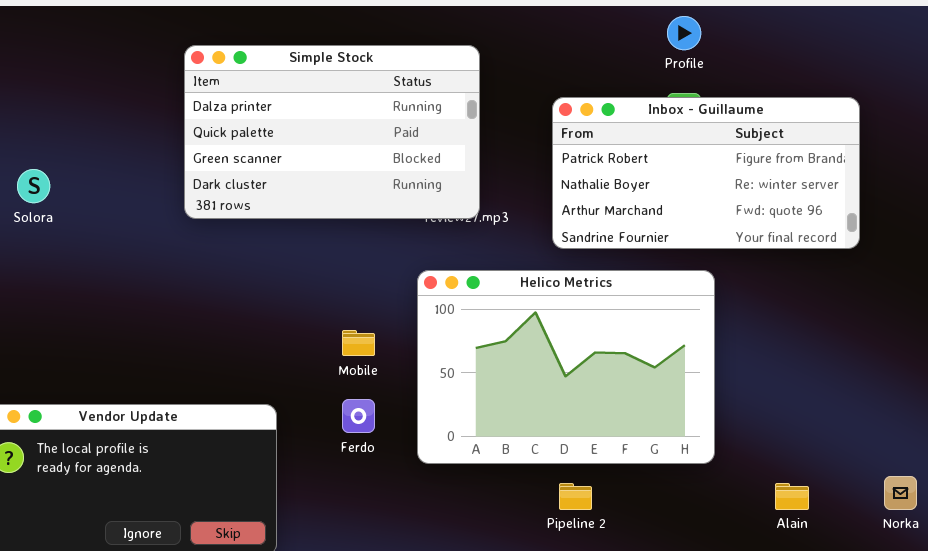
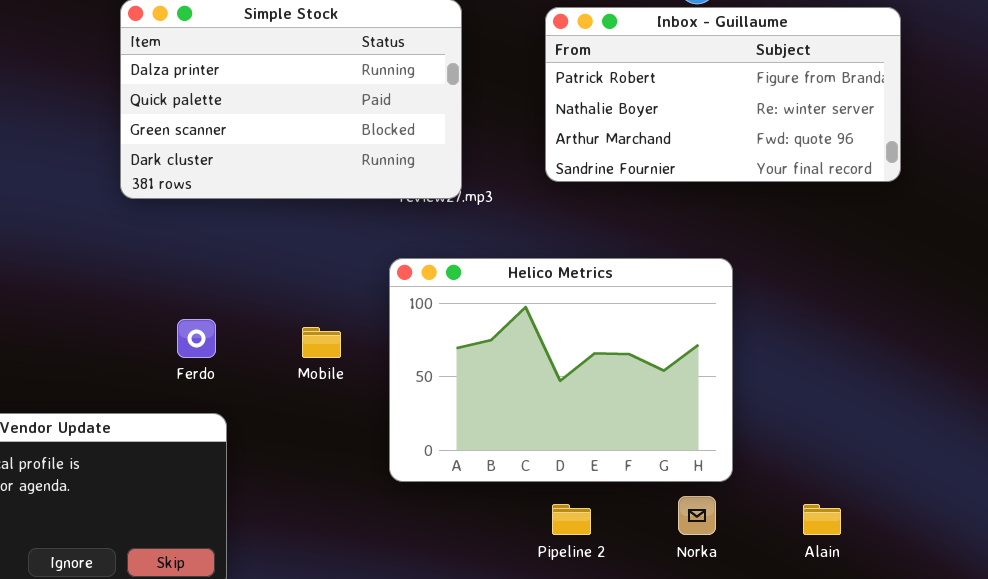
Inbox - Guillaume: [552,97,860,249] -> [545,7,901,182], moved
Ferdo: [342,399,375,433] -> [177,319,216,358], moved
Norka: [884,476,917,510] -> [678,496,716,535], moved

